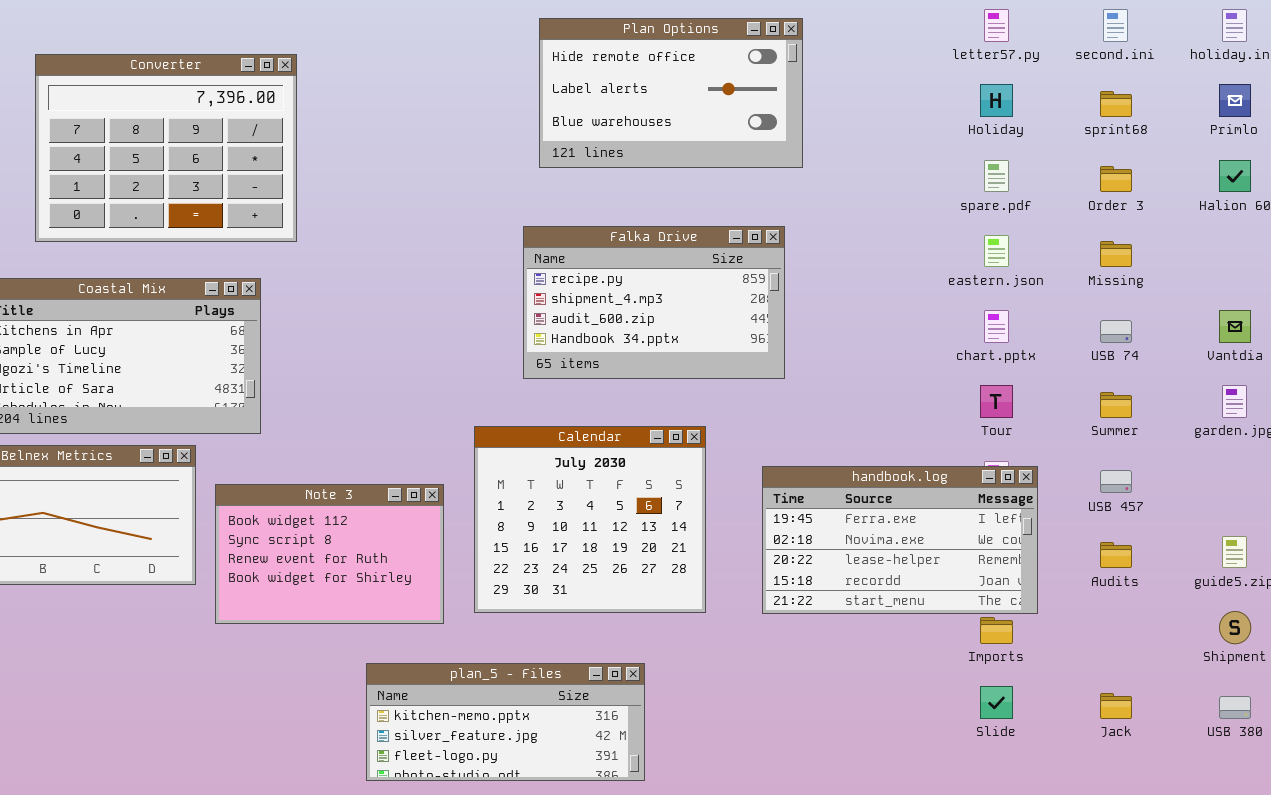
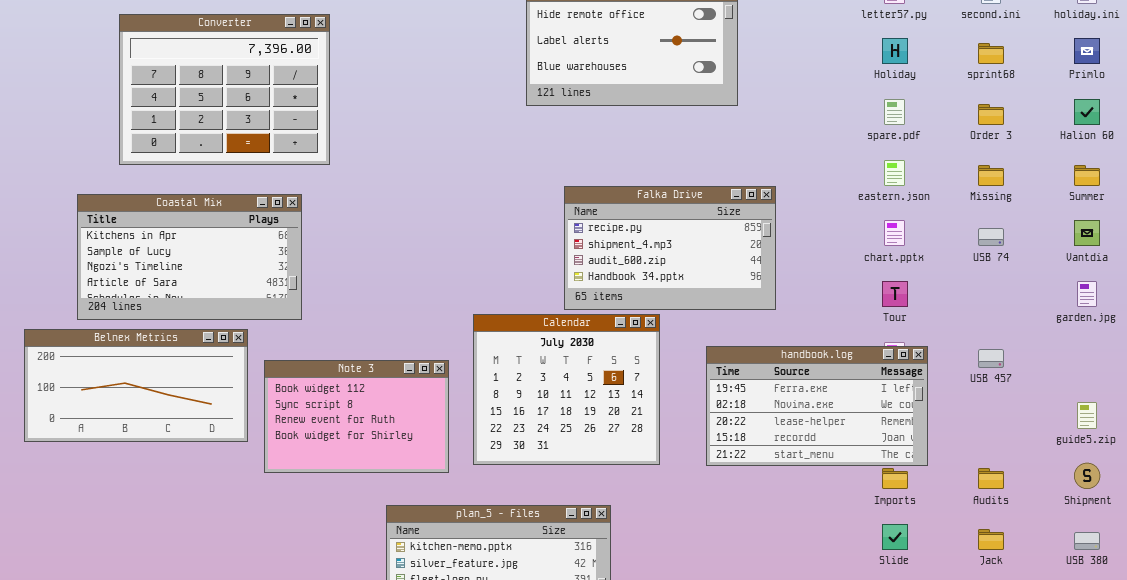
Falka Drive: [523,226,785,379] -> [564,186,776,310], moved
Summer: [1100,392,1132,418] -> [1074,165,1100,186], moved
Audits: [1100,542,1132,568] -> [978,468,1004,489], moved

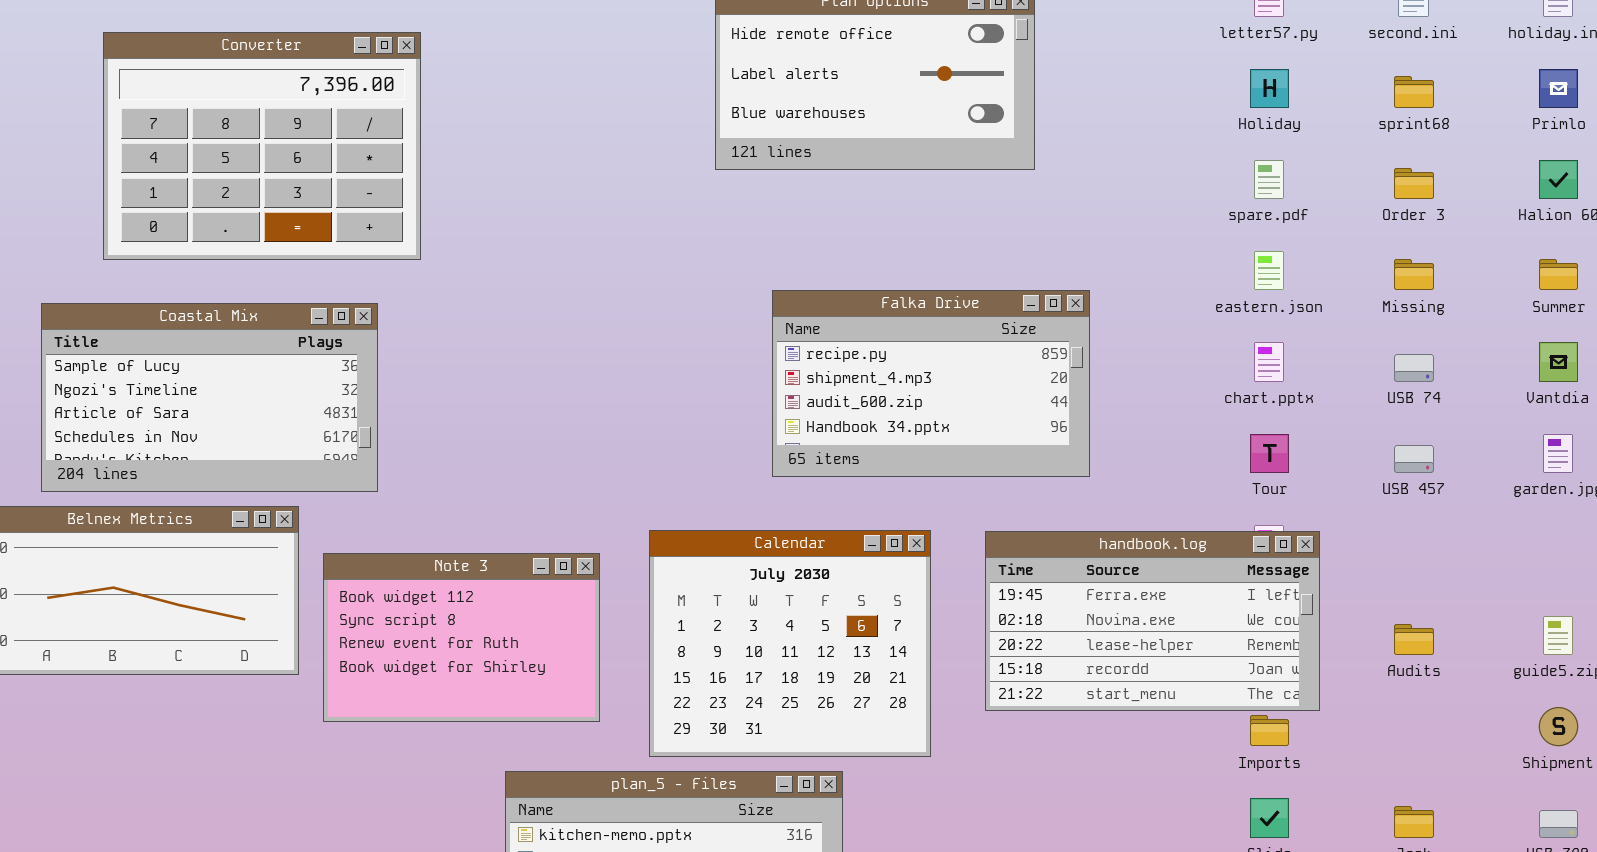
Coastal Mix: [77,194,302,320] -> [41,303,378,492], scrolled down 1 row
Calendar: [473,314,660,465] -> [649,530,931,757], moved
USB 457: [978,349,1004,368] -> [1394,445,1434,473], moved
Audits: [978,468,1004,489] -> [1394,624,1434,655], moved

